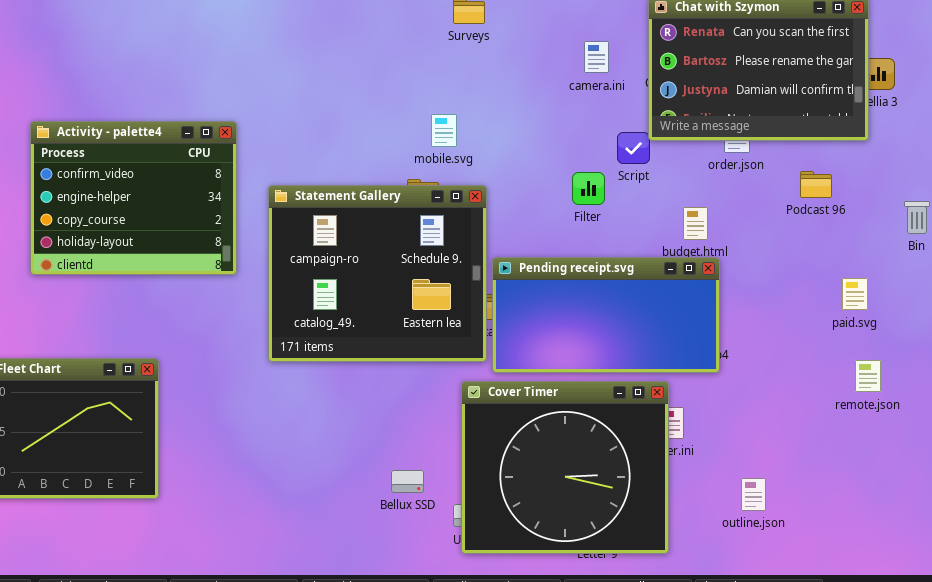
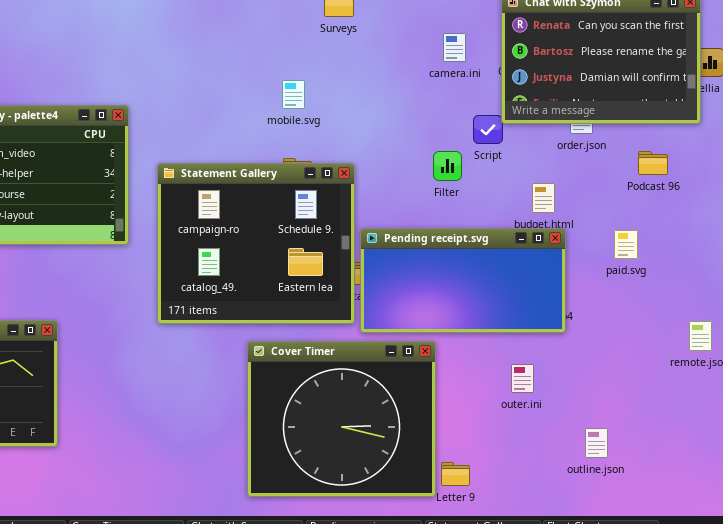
mobile.svg: [431,114,457,147] -> [282,80,305,109], moved
paid.svg: [842,278,868,310] -> [614,230,638,259], moved
Cover Timer: [461,381,669,554] -> [247,341,436,497], moved

